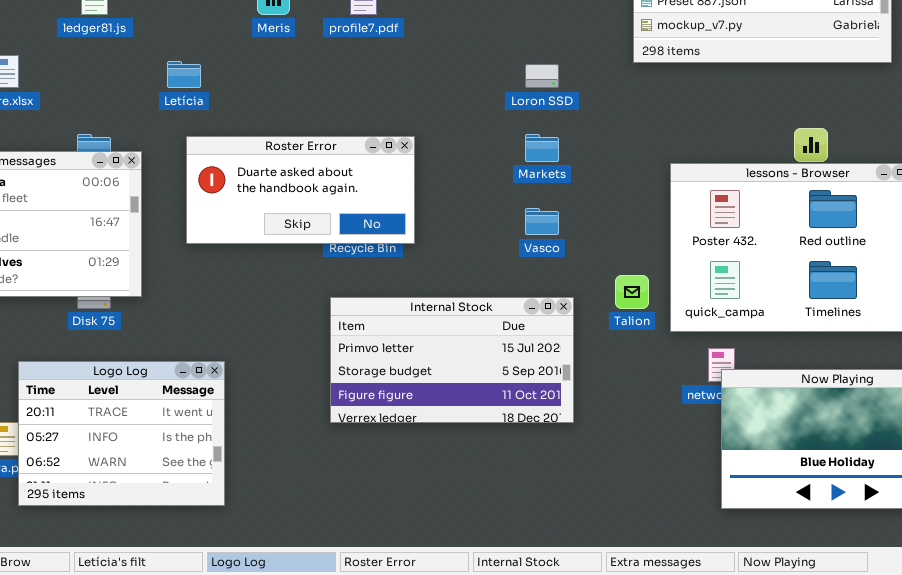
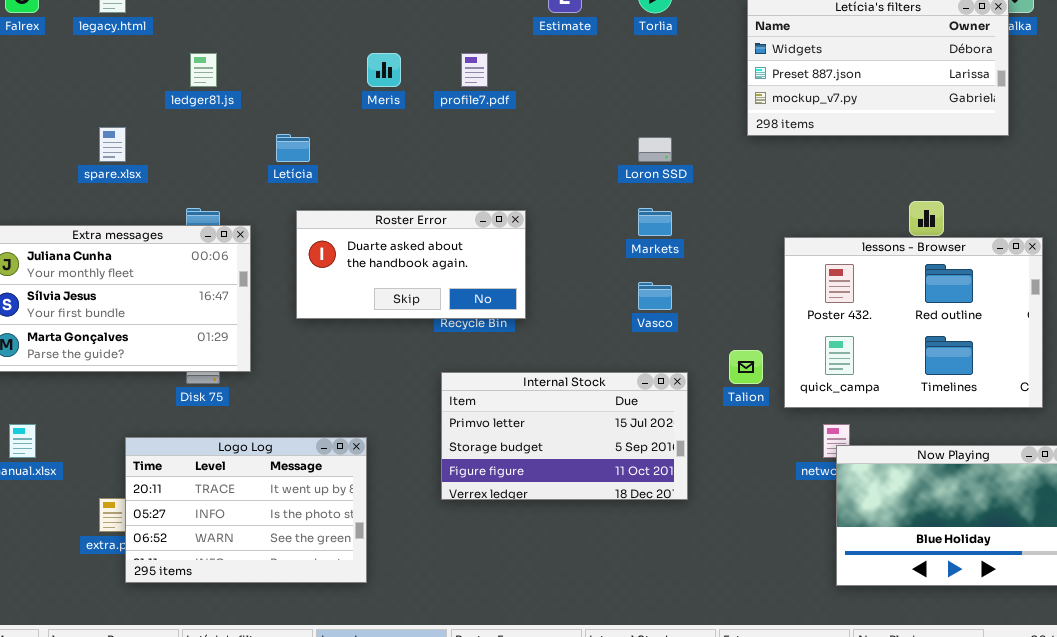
Logo Log: [18,361,225,506] -> [125,437,367,583], resized

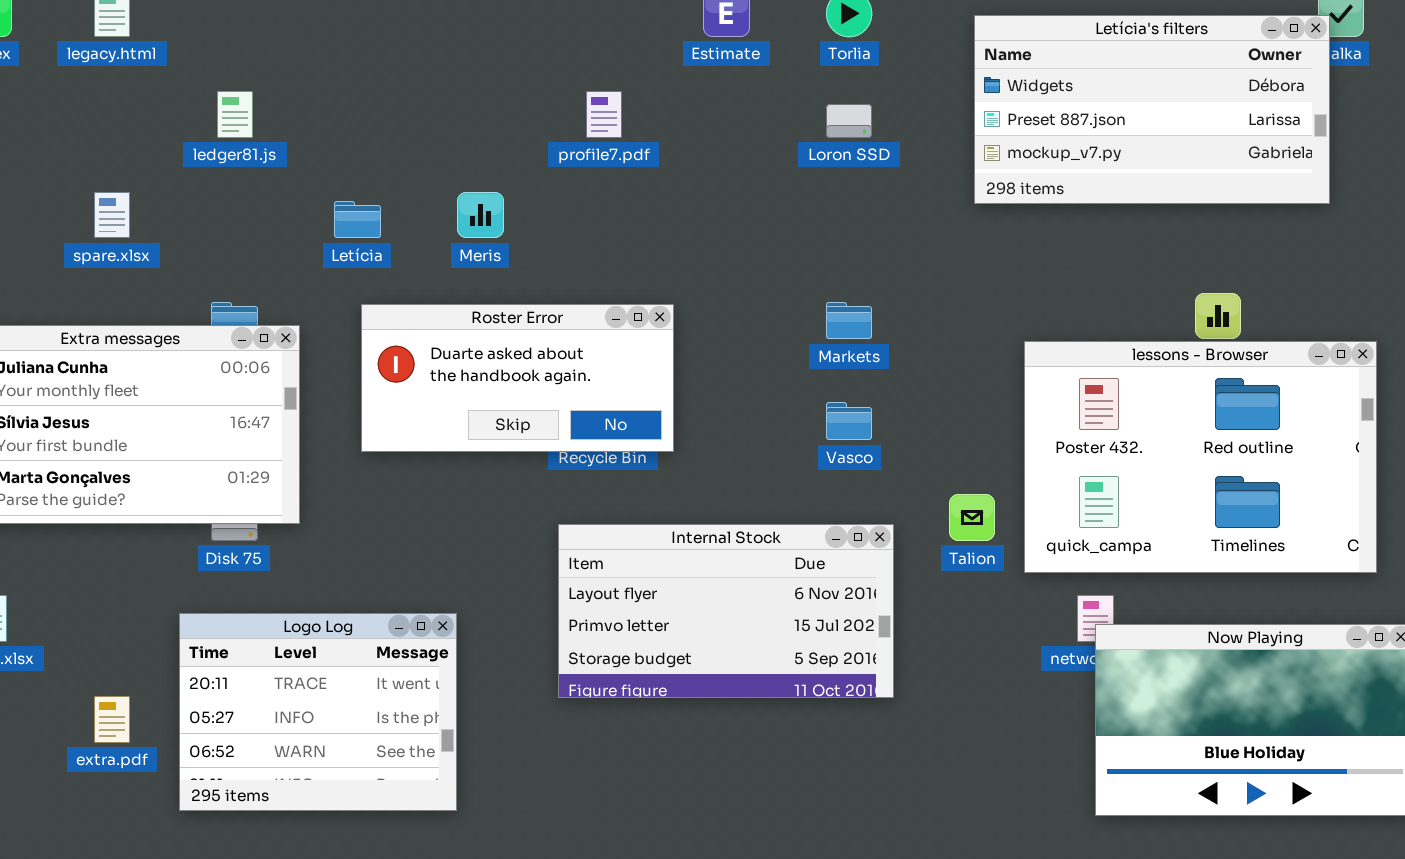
Meris: [367,53,401,87] -> [457,192,504,238], moved
Loron SSD: [638,137,672,162] -> [826,104,872,138], moved
Internal Stock: [441,372,688,500] -> [558,524,894,698], scrolled up 1 row
Logo Log: [125,437,367,583] -> [179,613,457,811], resized

